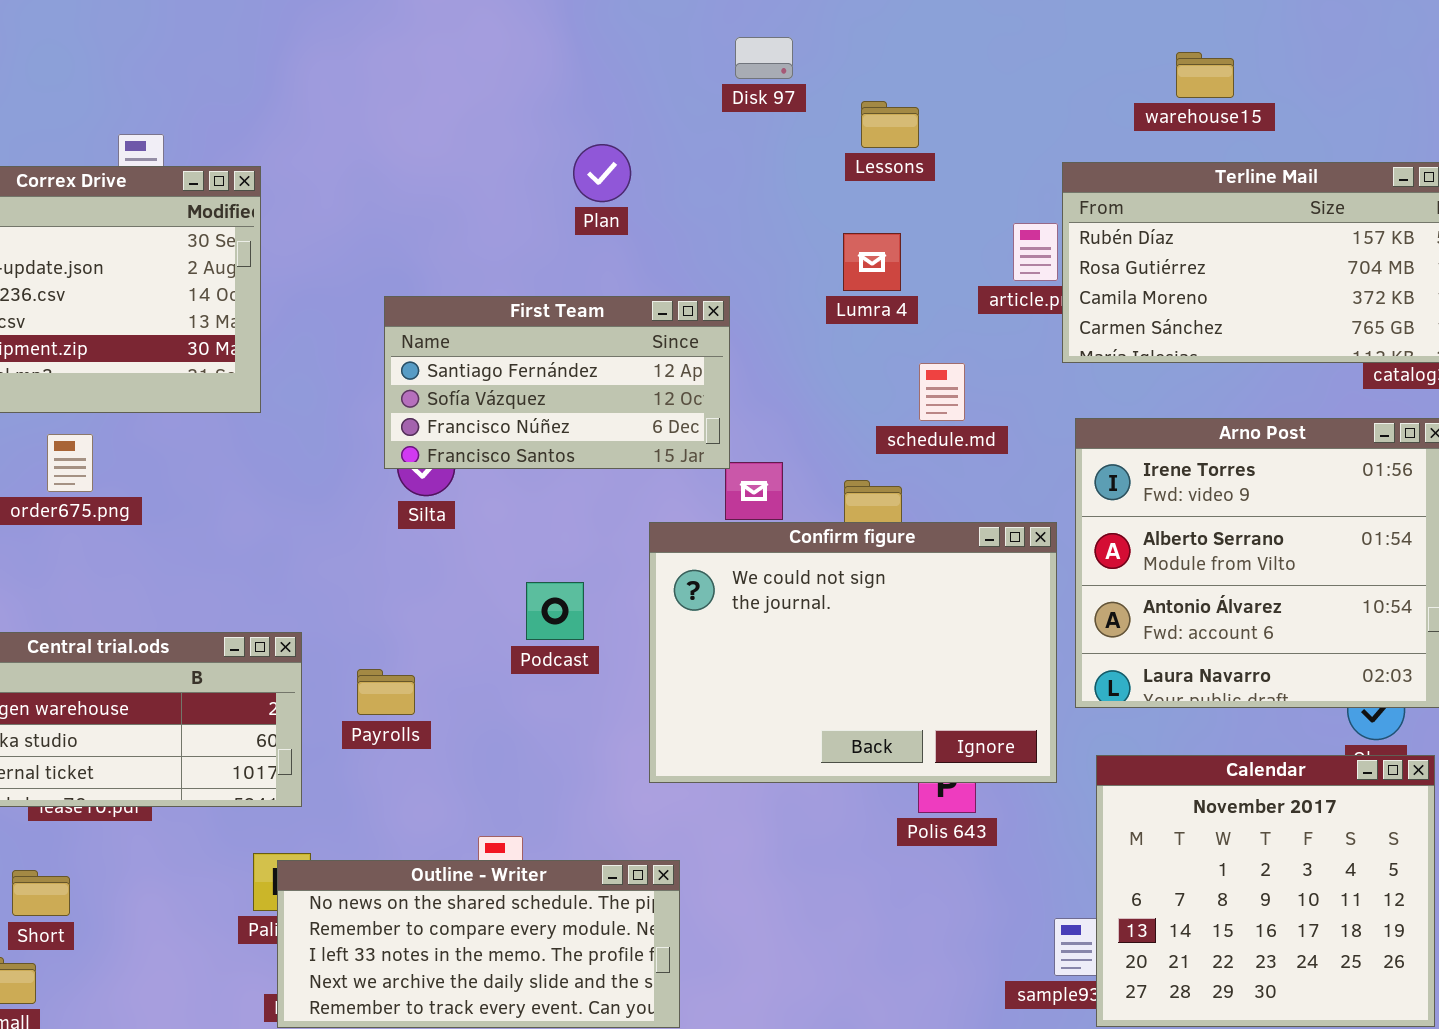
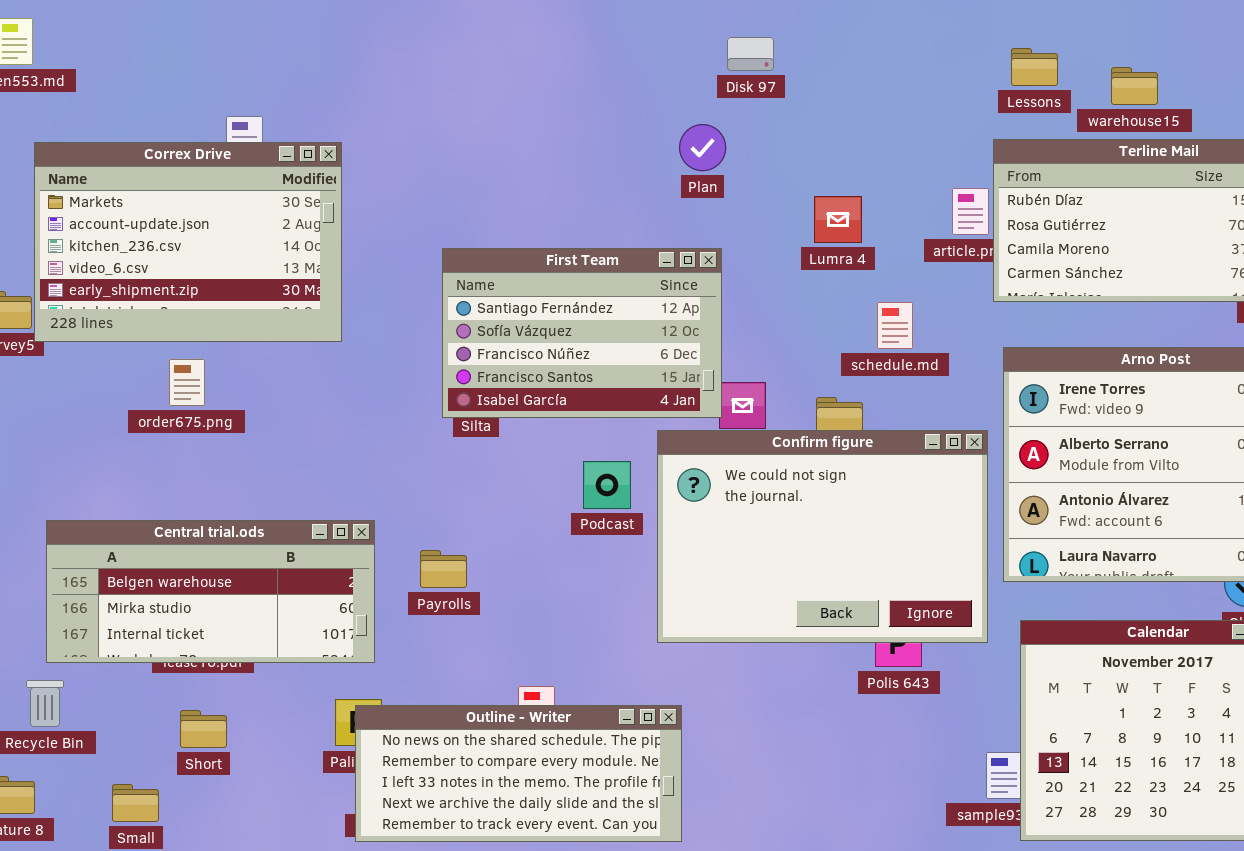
warehouse15: [1176,52,1234,98] -> [1111,67,1158,105], moved
Lessons: [861,101,919,148] -> [1011,48,1058,86], moved
Plan: [573,144,631,202] -> [679,124,726,171], moved
First Team: [384,296,730,469] -> [442,248,722,418], resized
Podcast: [526,582,584,640] -> [583,461,631,509], moved
Short: [12,870,70,916] -> [180,710,227,748], moved

